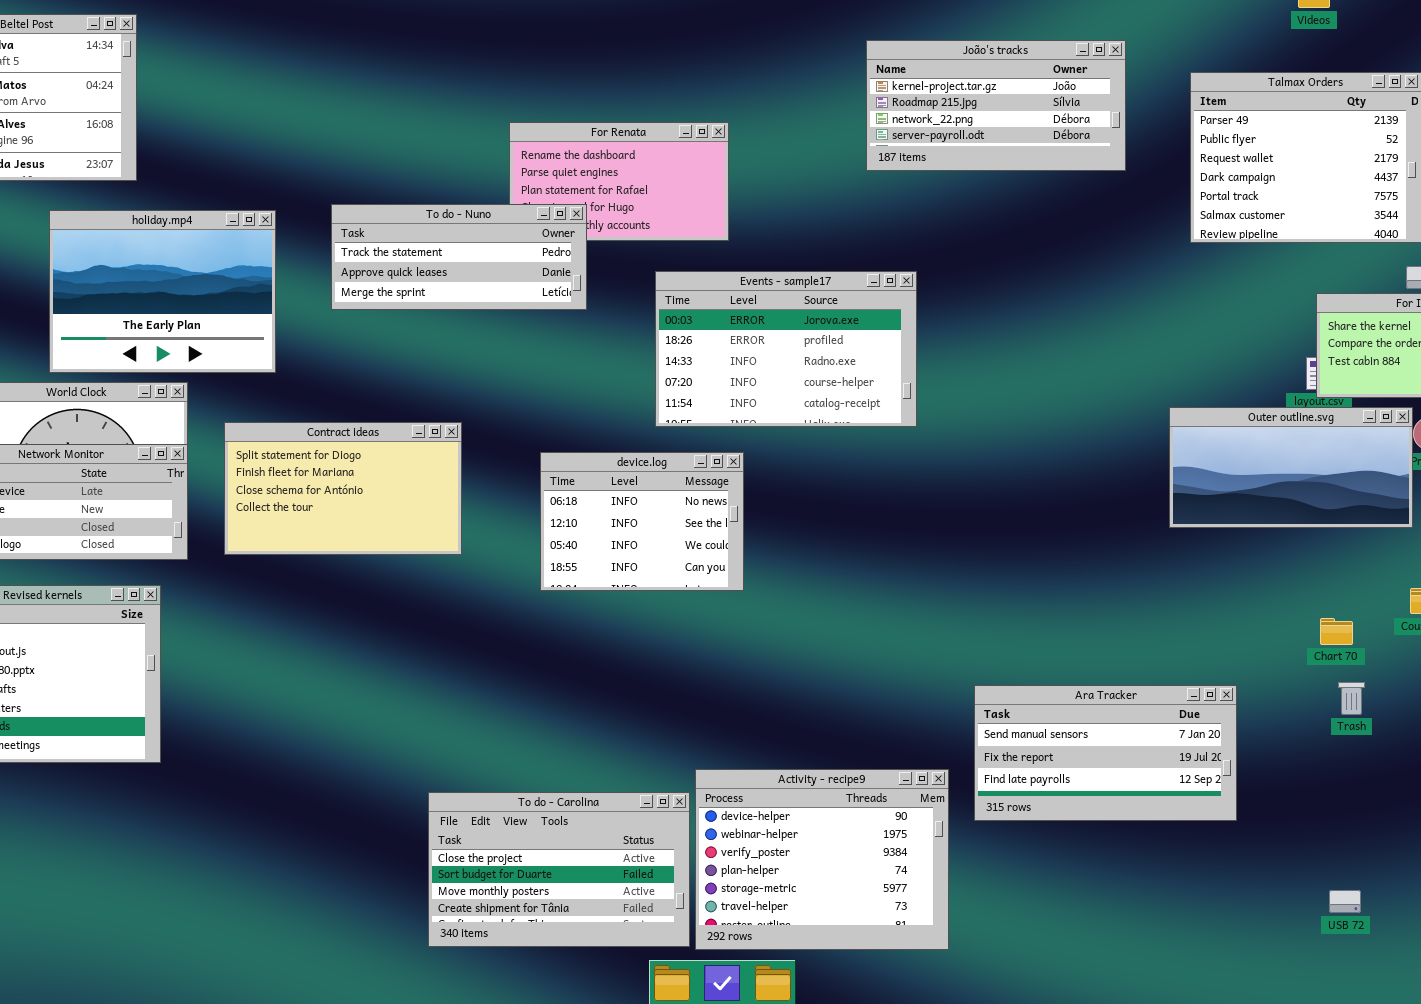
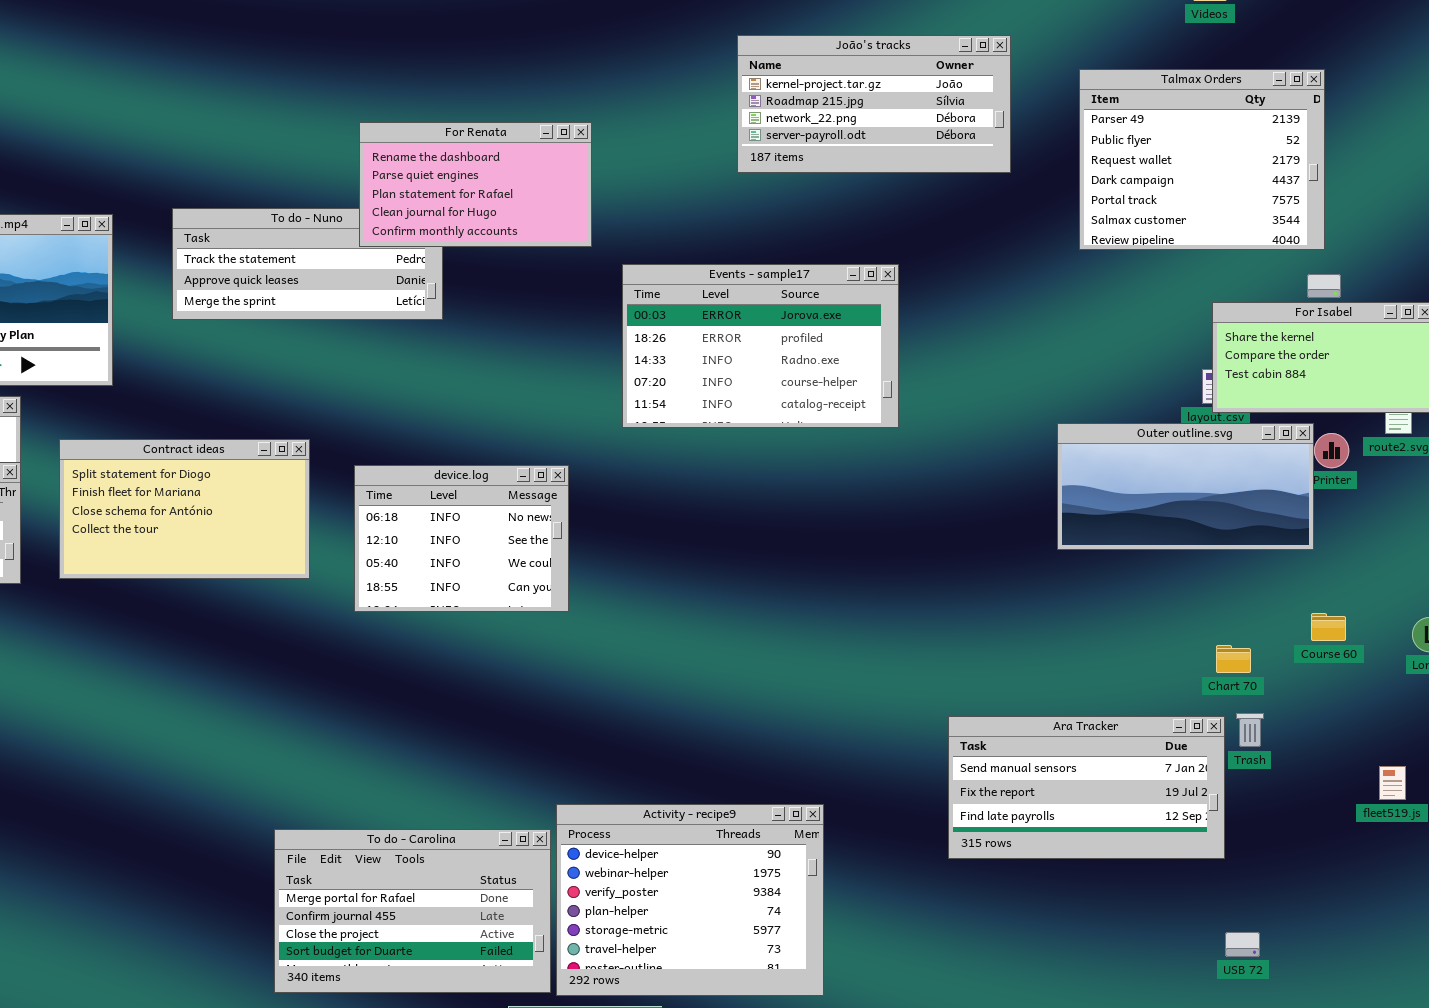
For Renata: [509,122,729,241] -> [359,122,592,247], raised
Events - sample17: [655,271,917,427] -> [622,264,899,428], moved
device.log: [540,452,744,591] -> [354,465,569,612], moved
Ara Tracker: [974,685,1237,821] -> [948,716,1225,859], moved
To do - Carolina: [428,792,690,947] -> [274,829,551,993], scrolled up 2 rows

